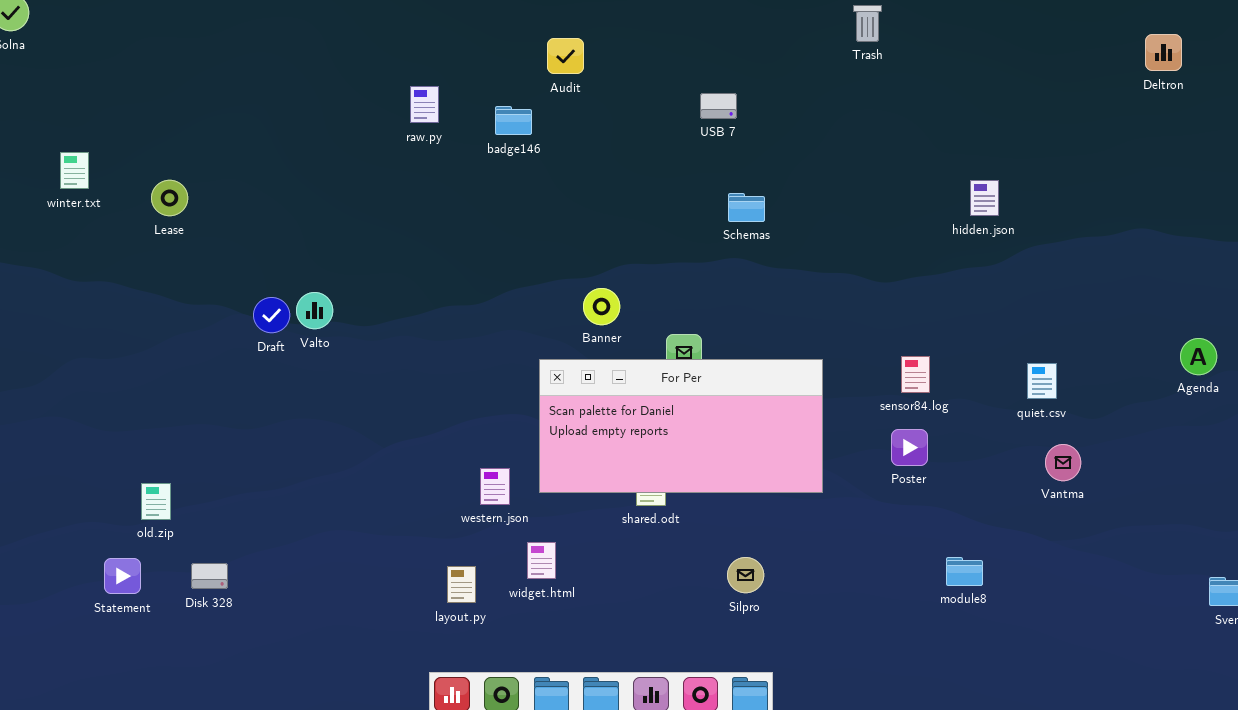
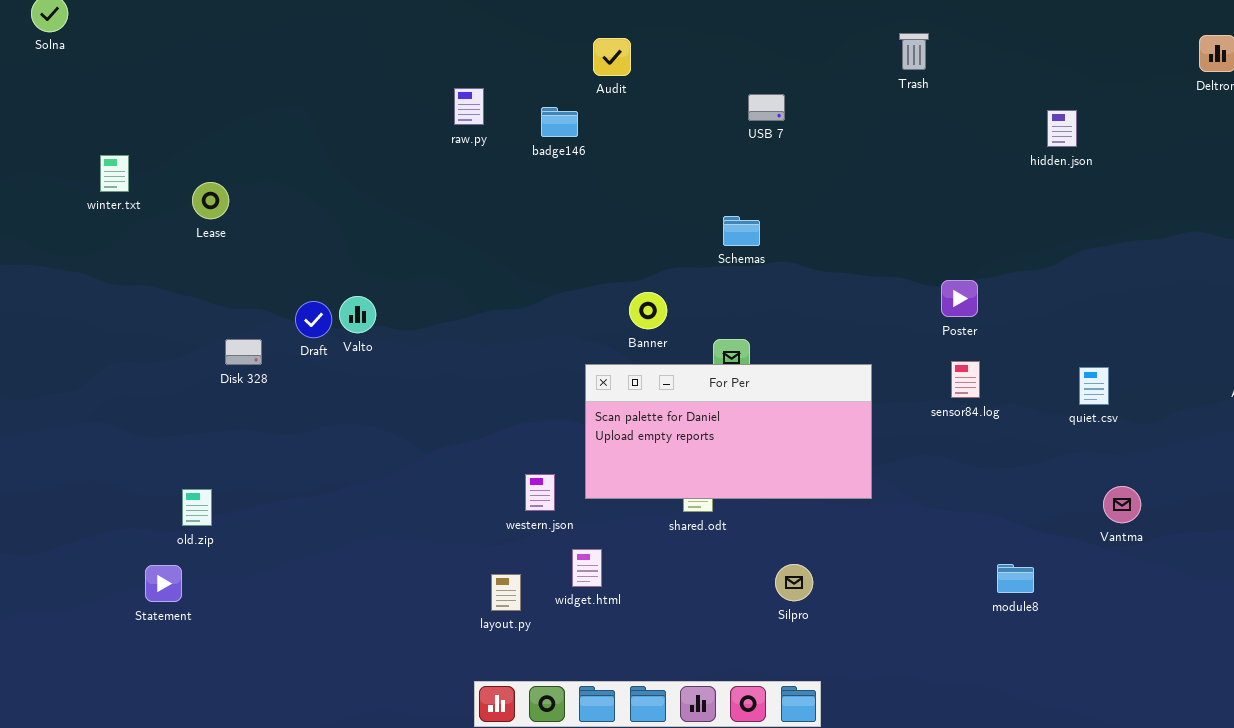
Trash: [853,5,882,42] -> [899,33,929,70], moved
hidden.json: [970,180,999,216] -> [1047,110,1077,147], moved
Schemas: [728,193,765,222] -> [723,216,760,246], moved
Poster: [891,429,928,466] -> [941,280,978,317], moved
Vantma: [1045,444,1081,481] -> [1103,486,1141,523], moved
Disk 328: [191,563,228,589] -> [225,339,262,365], moved

